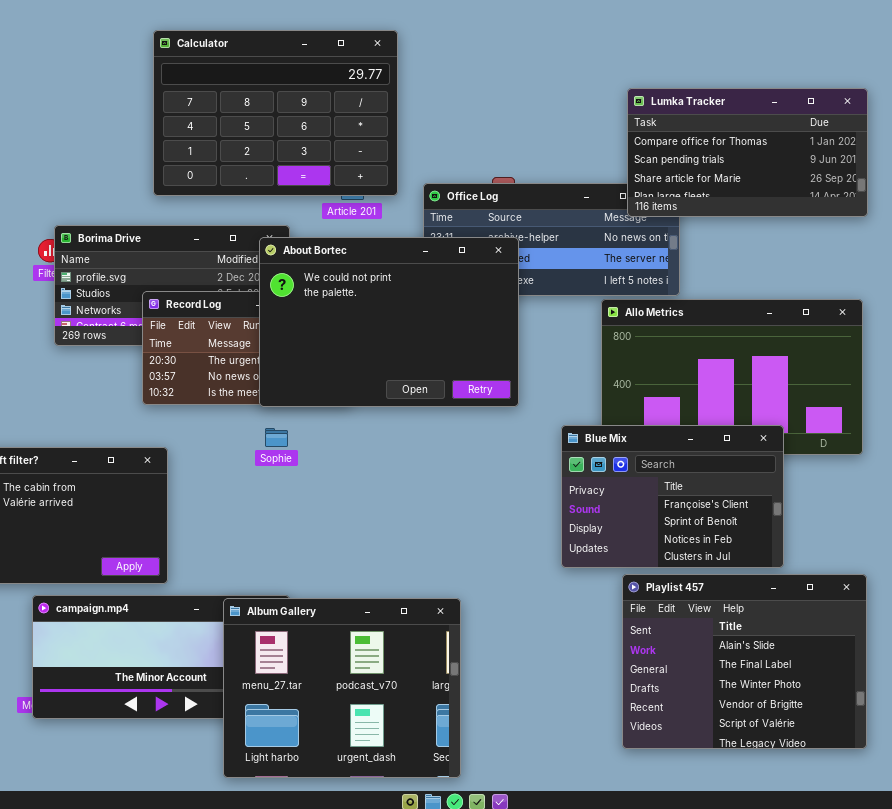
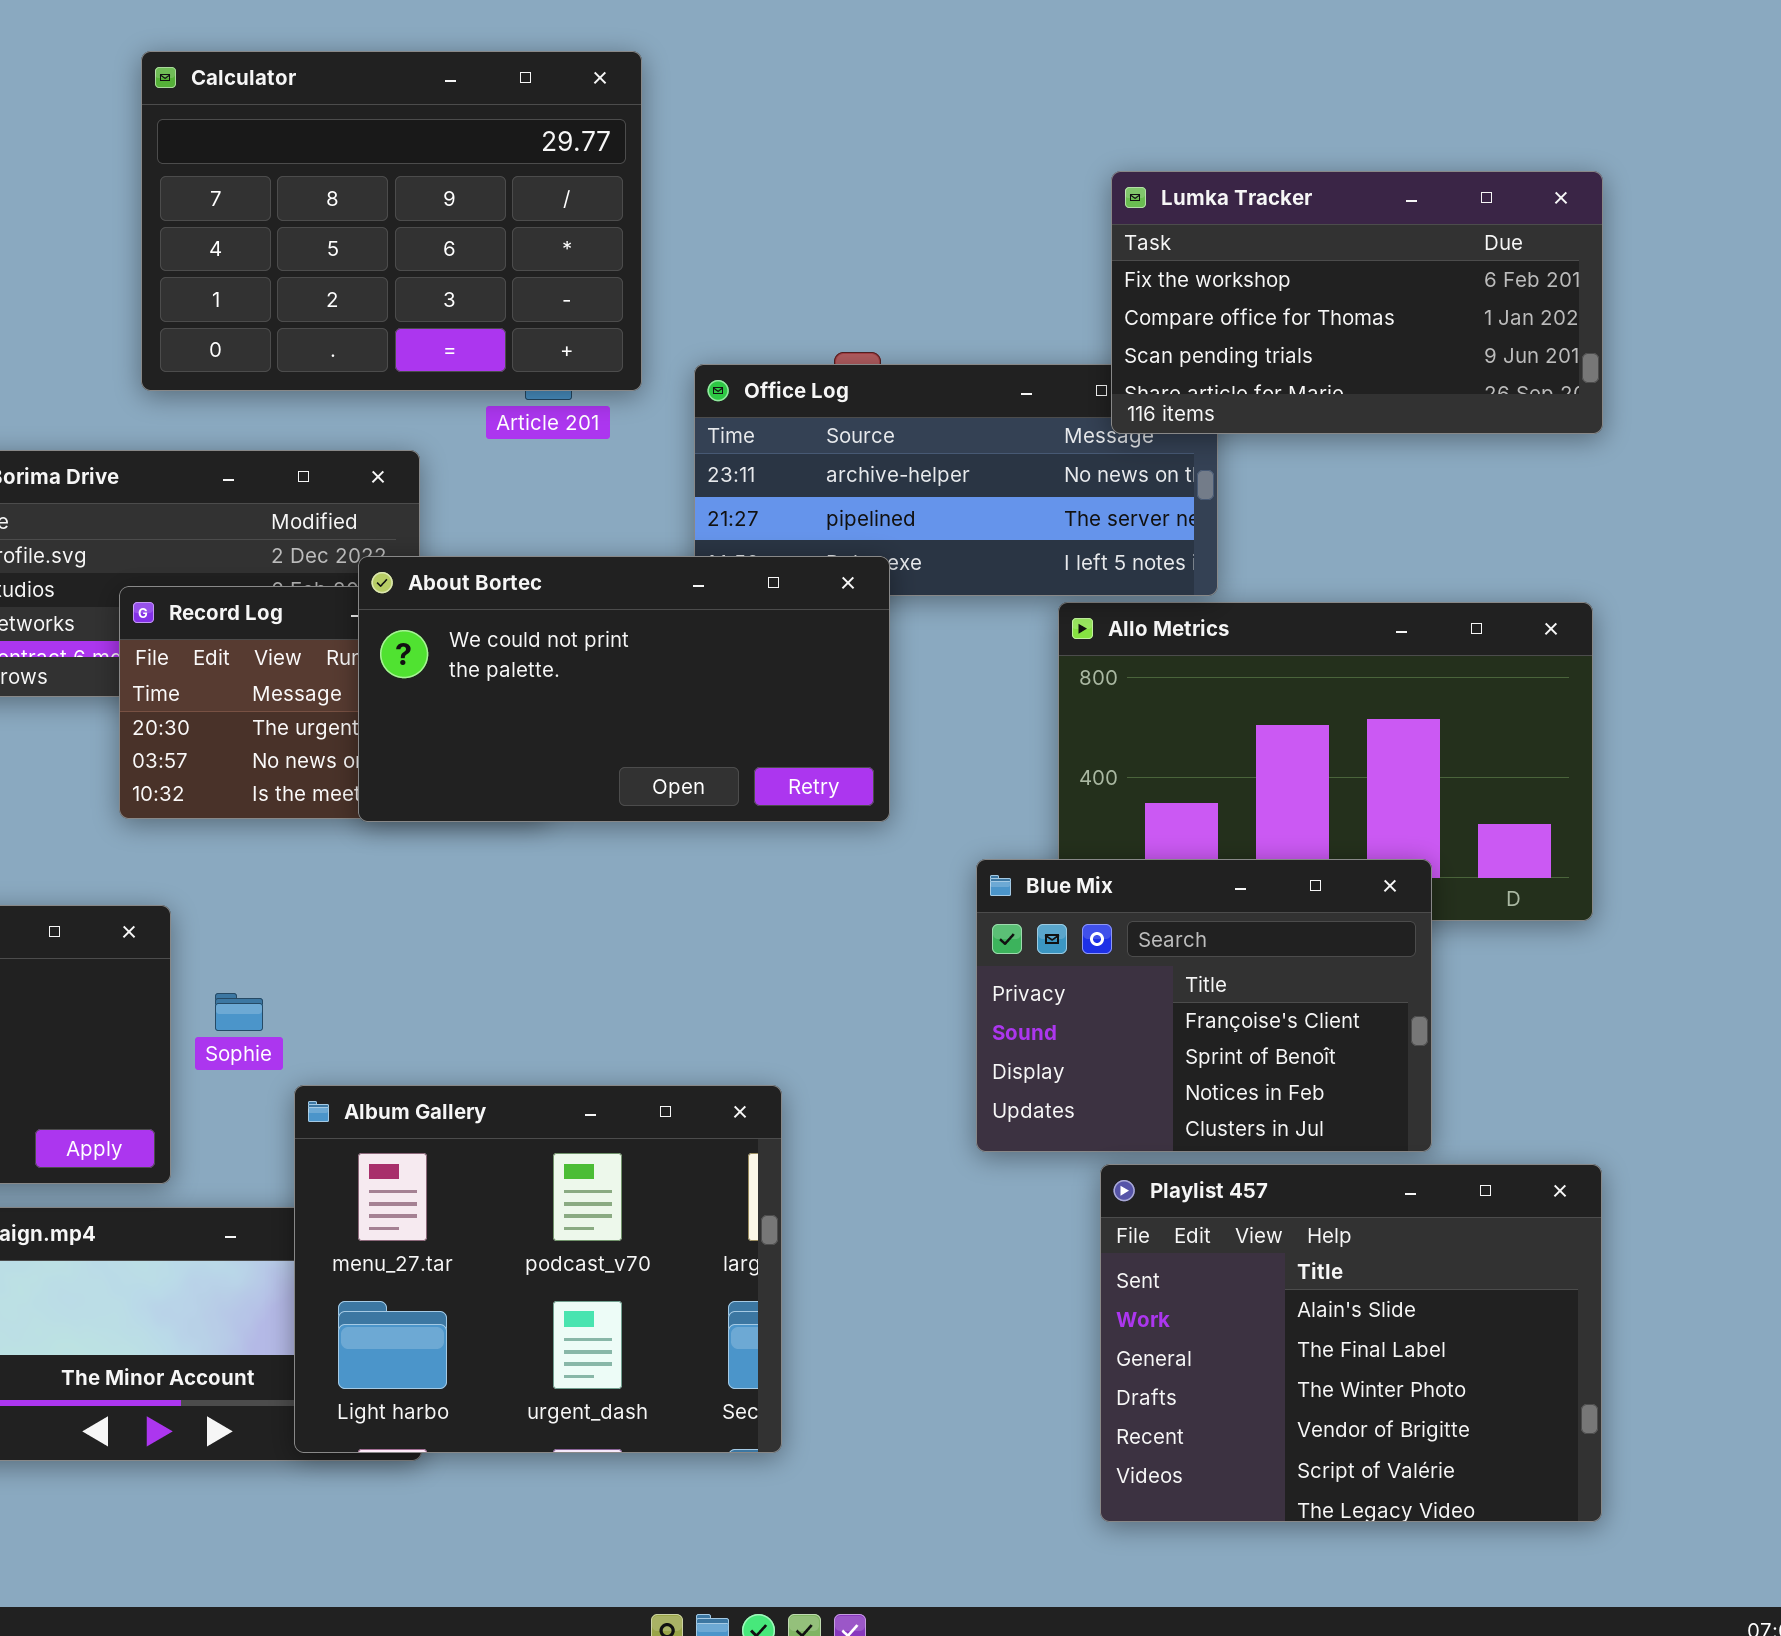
Lumka Tracker: [627,88,868,217] -> [1111,171,1603,434], scrolled up 1 row
About Bortec: [259,237,519,407] -> [358,556,890,822], resized
Sophie: [265,428,288,447] -> [215,993,263,1031], moved
Album Gallery: [223,598,461,778] -> [294,1085,782,1453], moved

